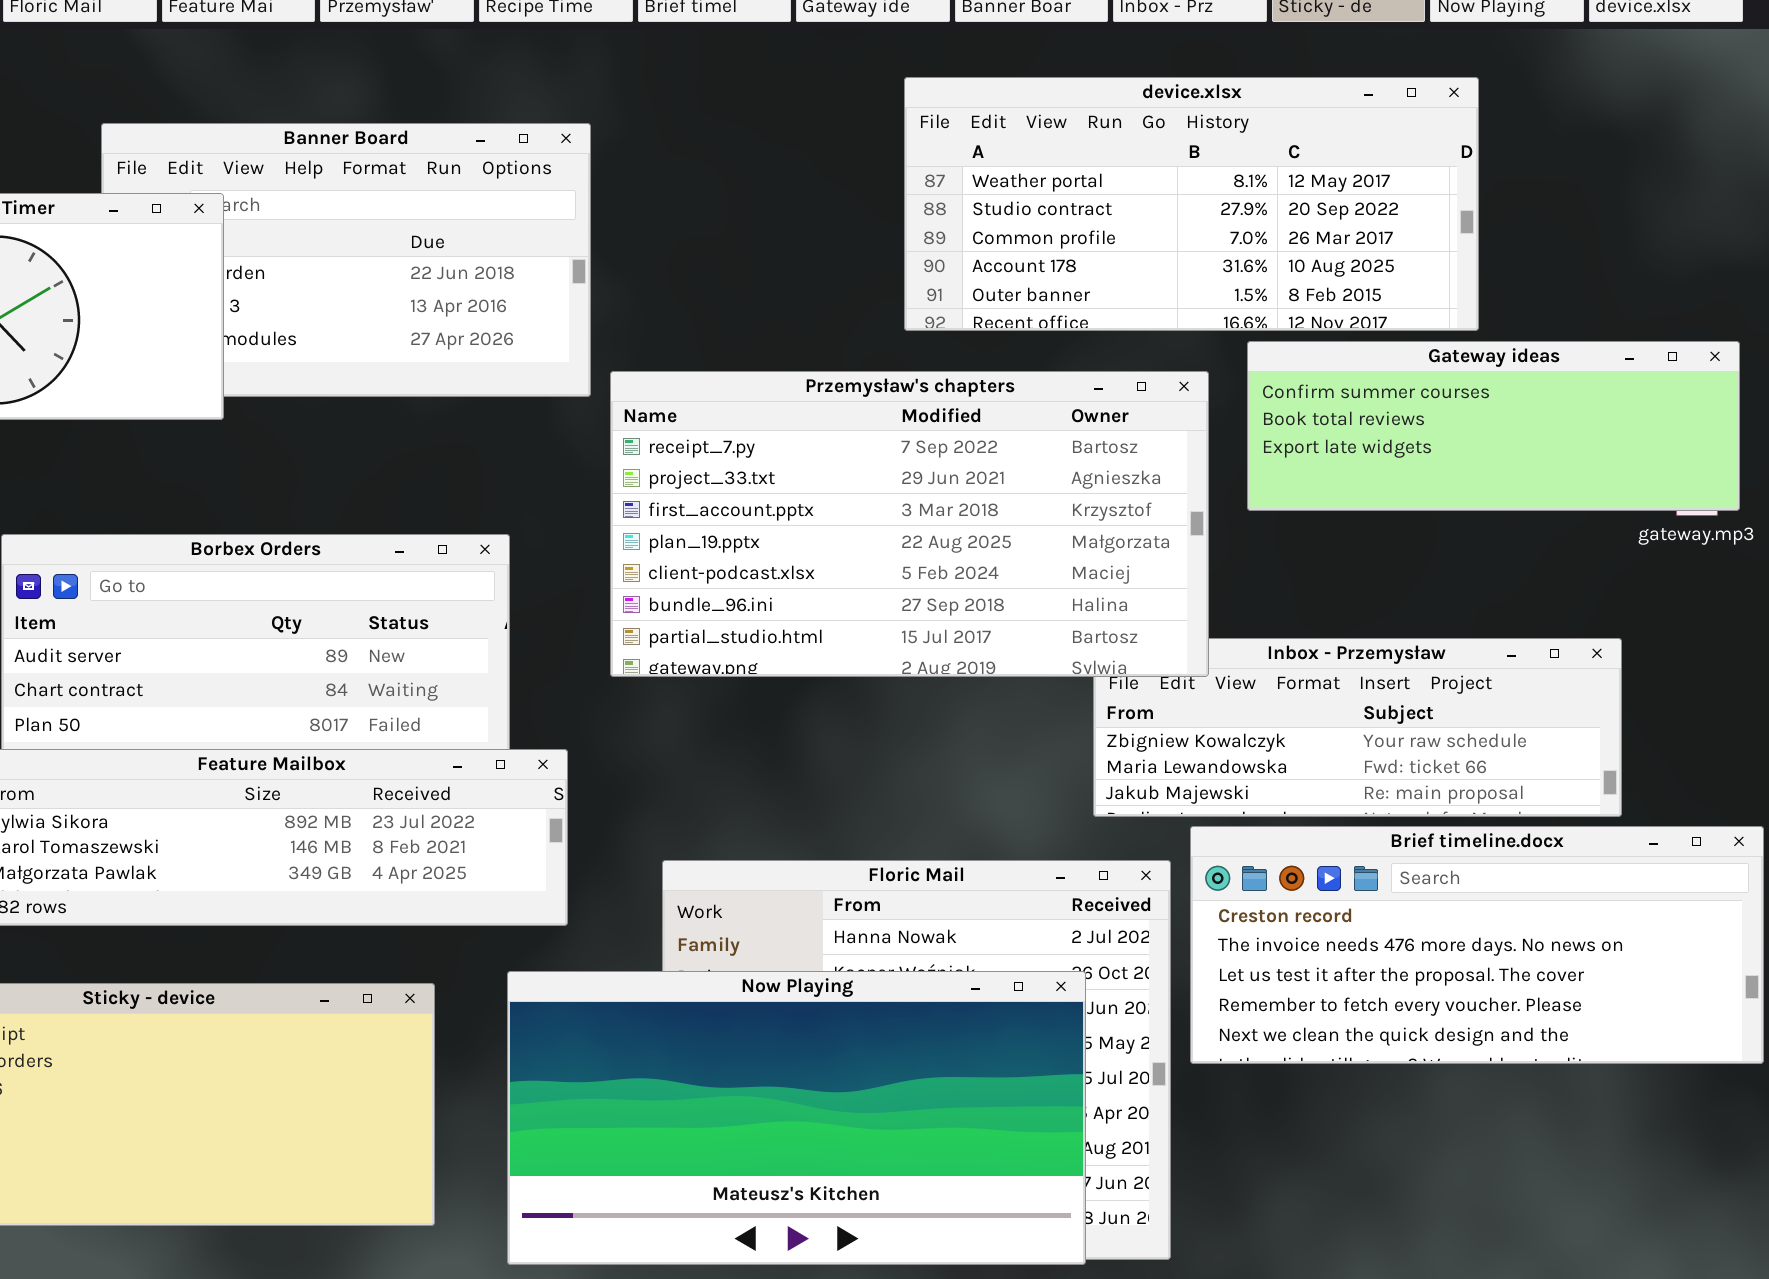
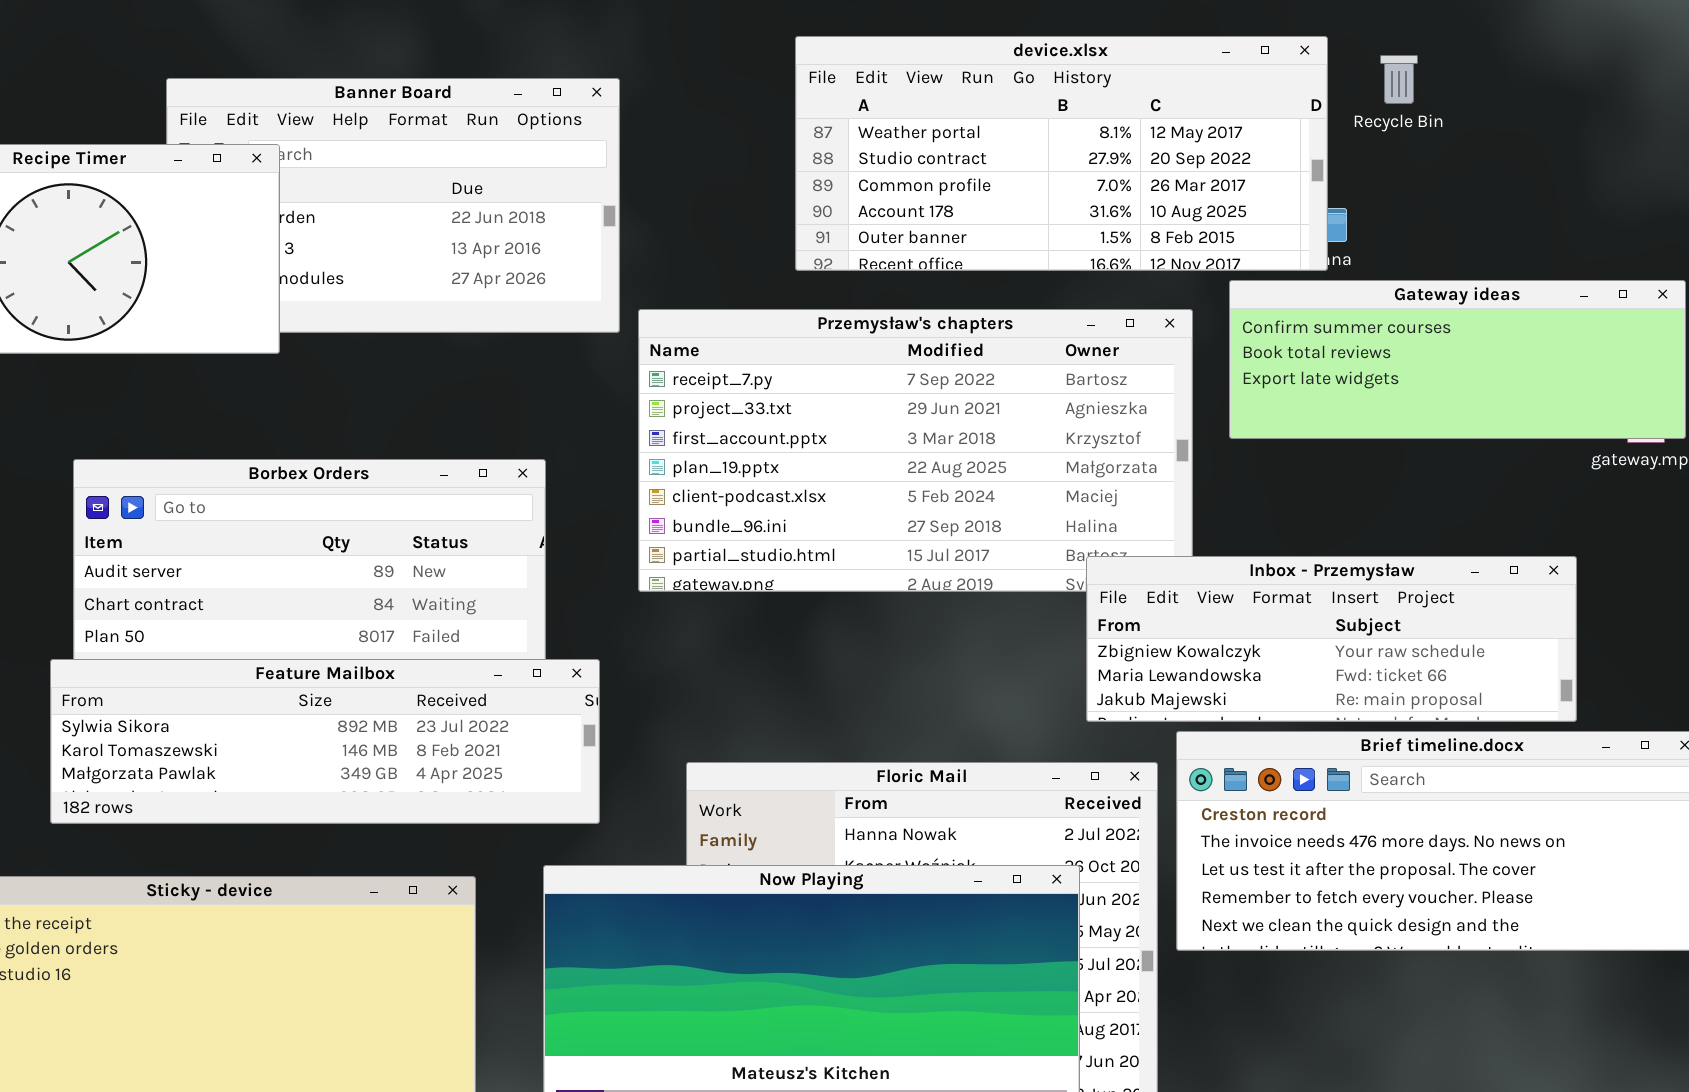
device.xlsx: [904,77,1479,331] -> [795,36,1328,271], moved
Inbox - Przemysław: [1093,638,1622,817] -> [1086,556,1577,722], raised

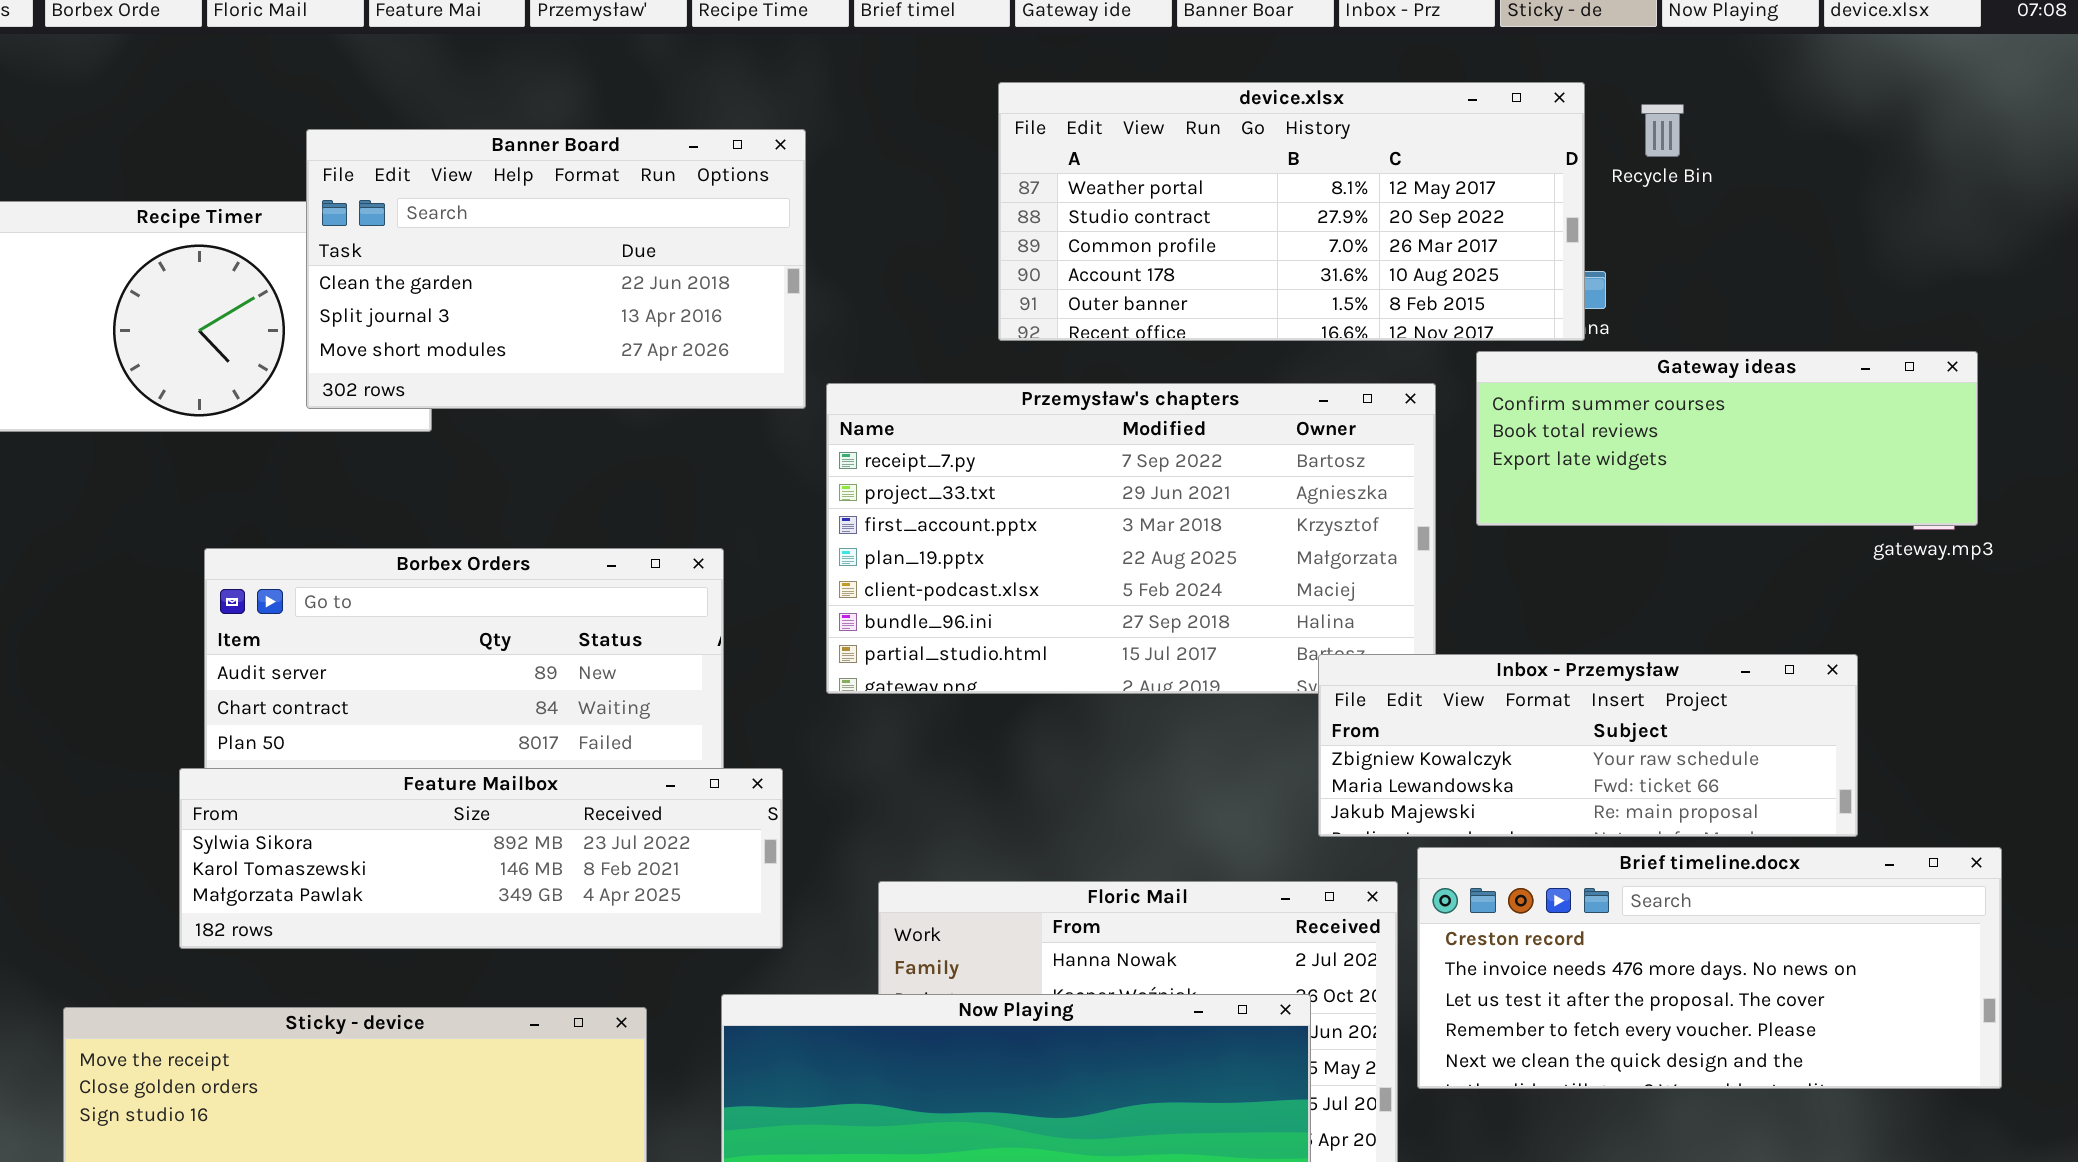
Banner Board: [166,78,620,333] -> [306,129,806,409], raised

